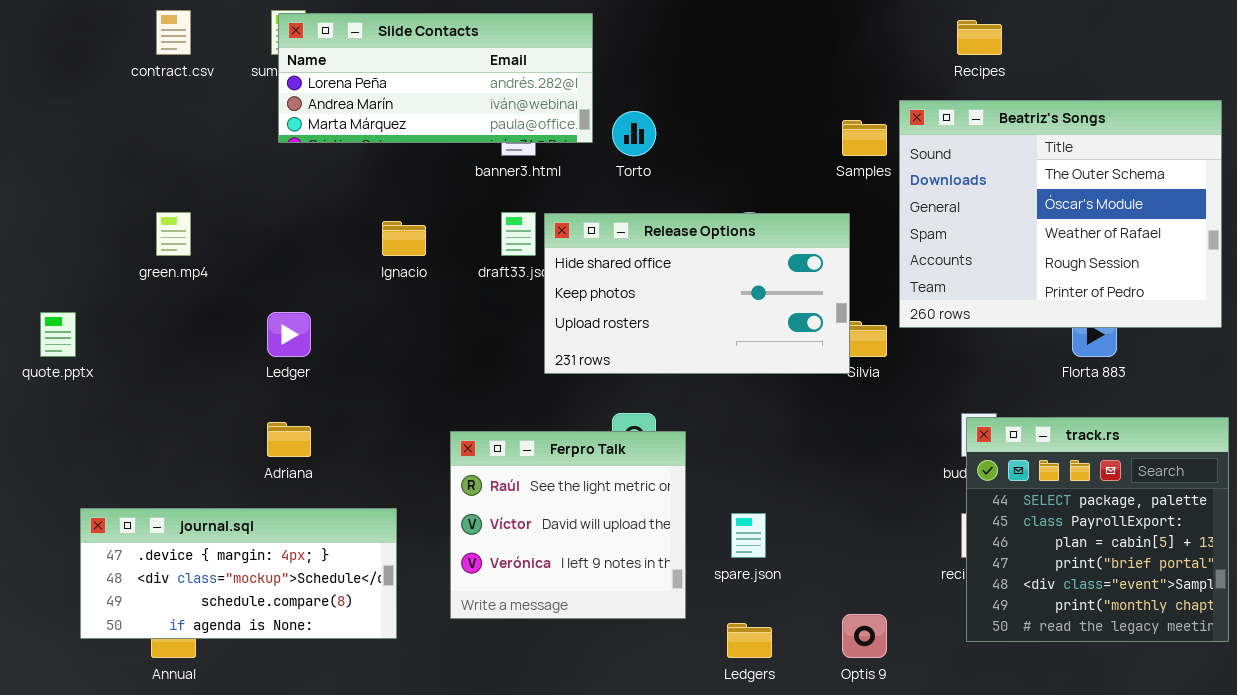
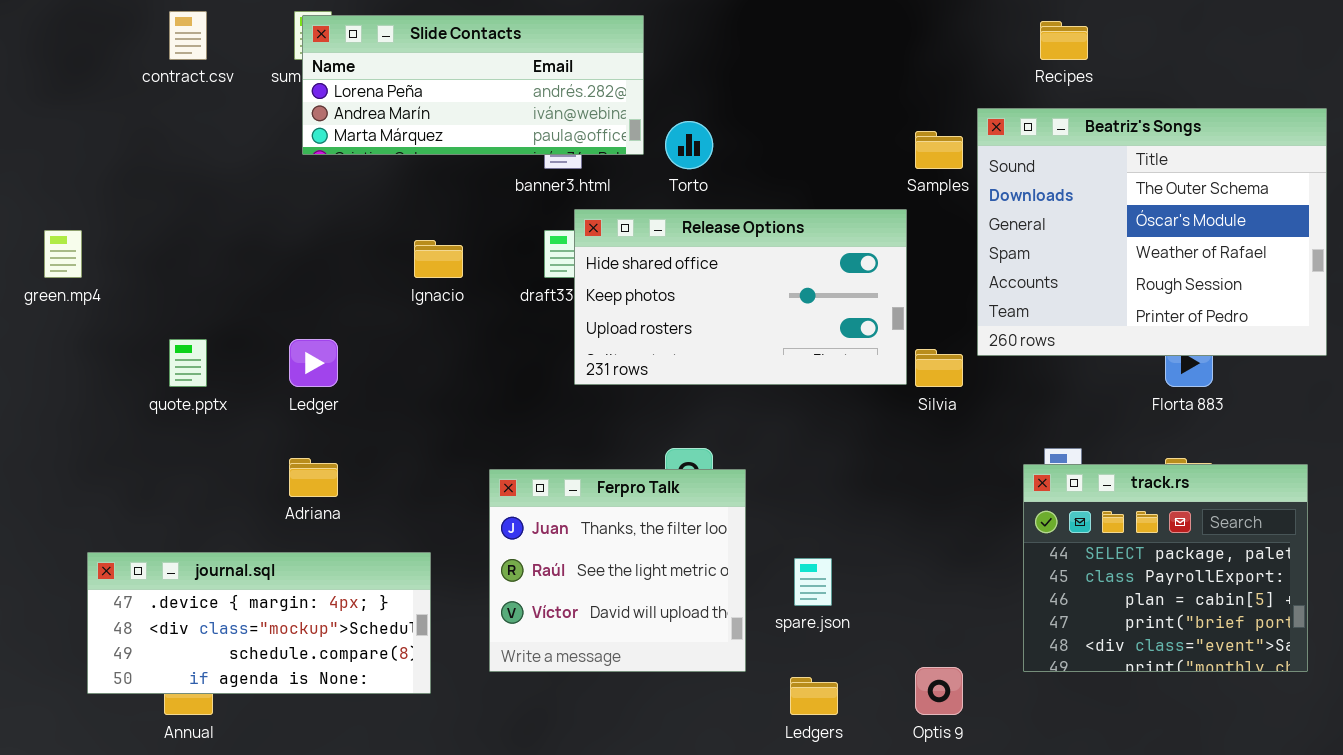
green.mp4: [156,212,191,256] -> [44,230,82,278], moved
Release Options: [544,213,850,374] -> [574,209,907,385], moved
quote.pptx: [40,312,76,357] -> [169,339,207,387], moved
track.rs: [966,417,1229,642] -> [1023,464,1308,672], moved, resized
Ferpro Talk: [450,431,686,619] -> [489,469,746,672], scrolled up 1 row

